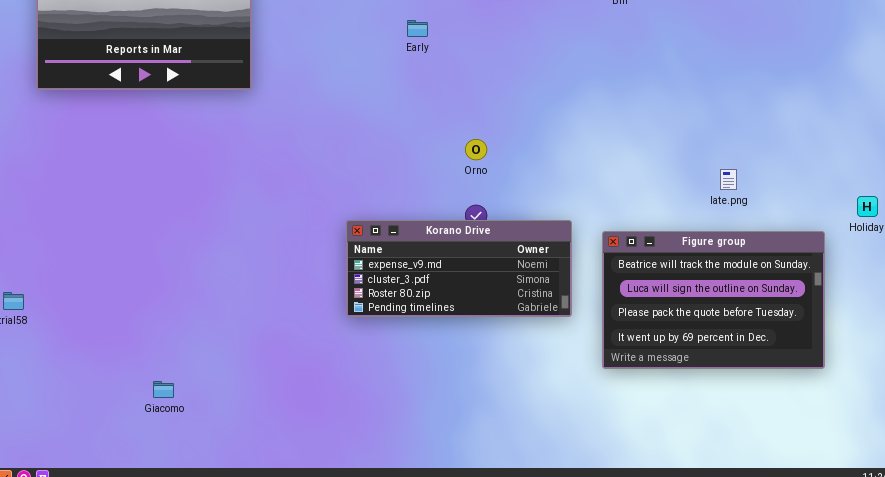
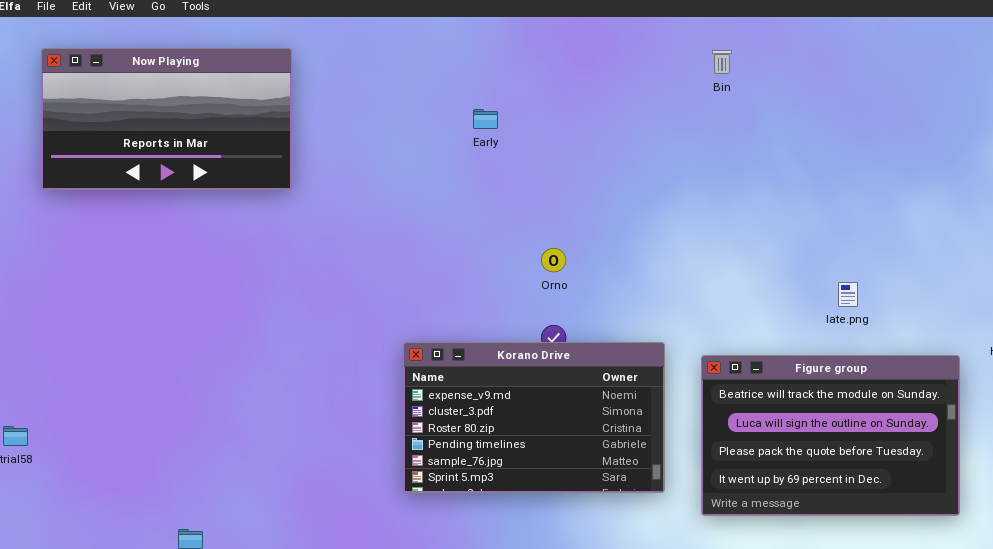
Korano Drive: [346,220,572,317] -> [403,342,665,493], resized

